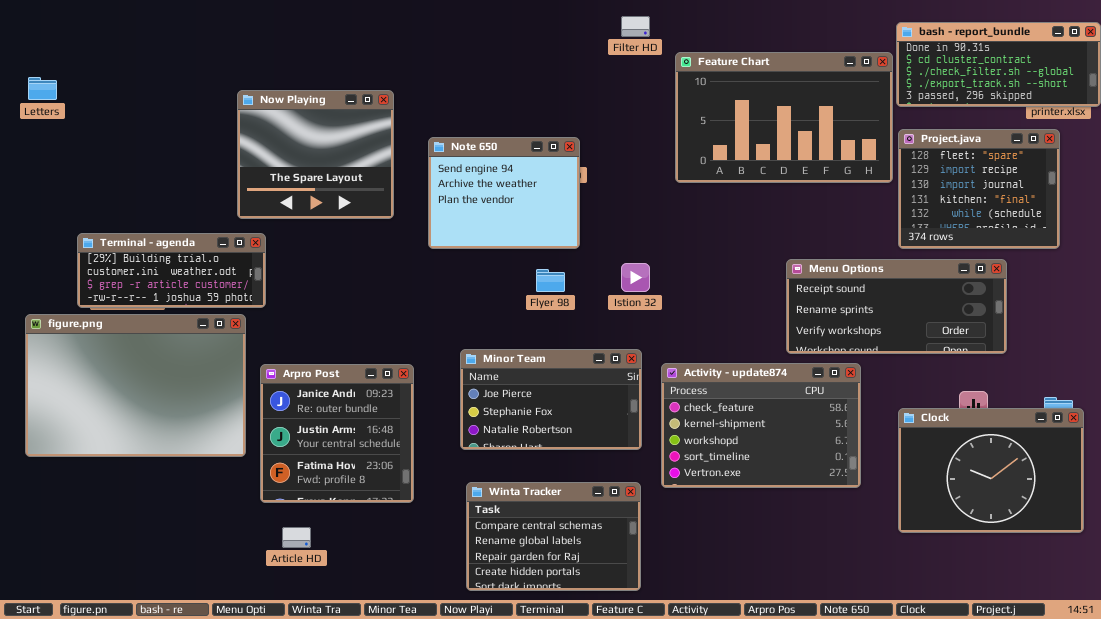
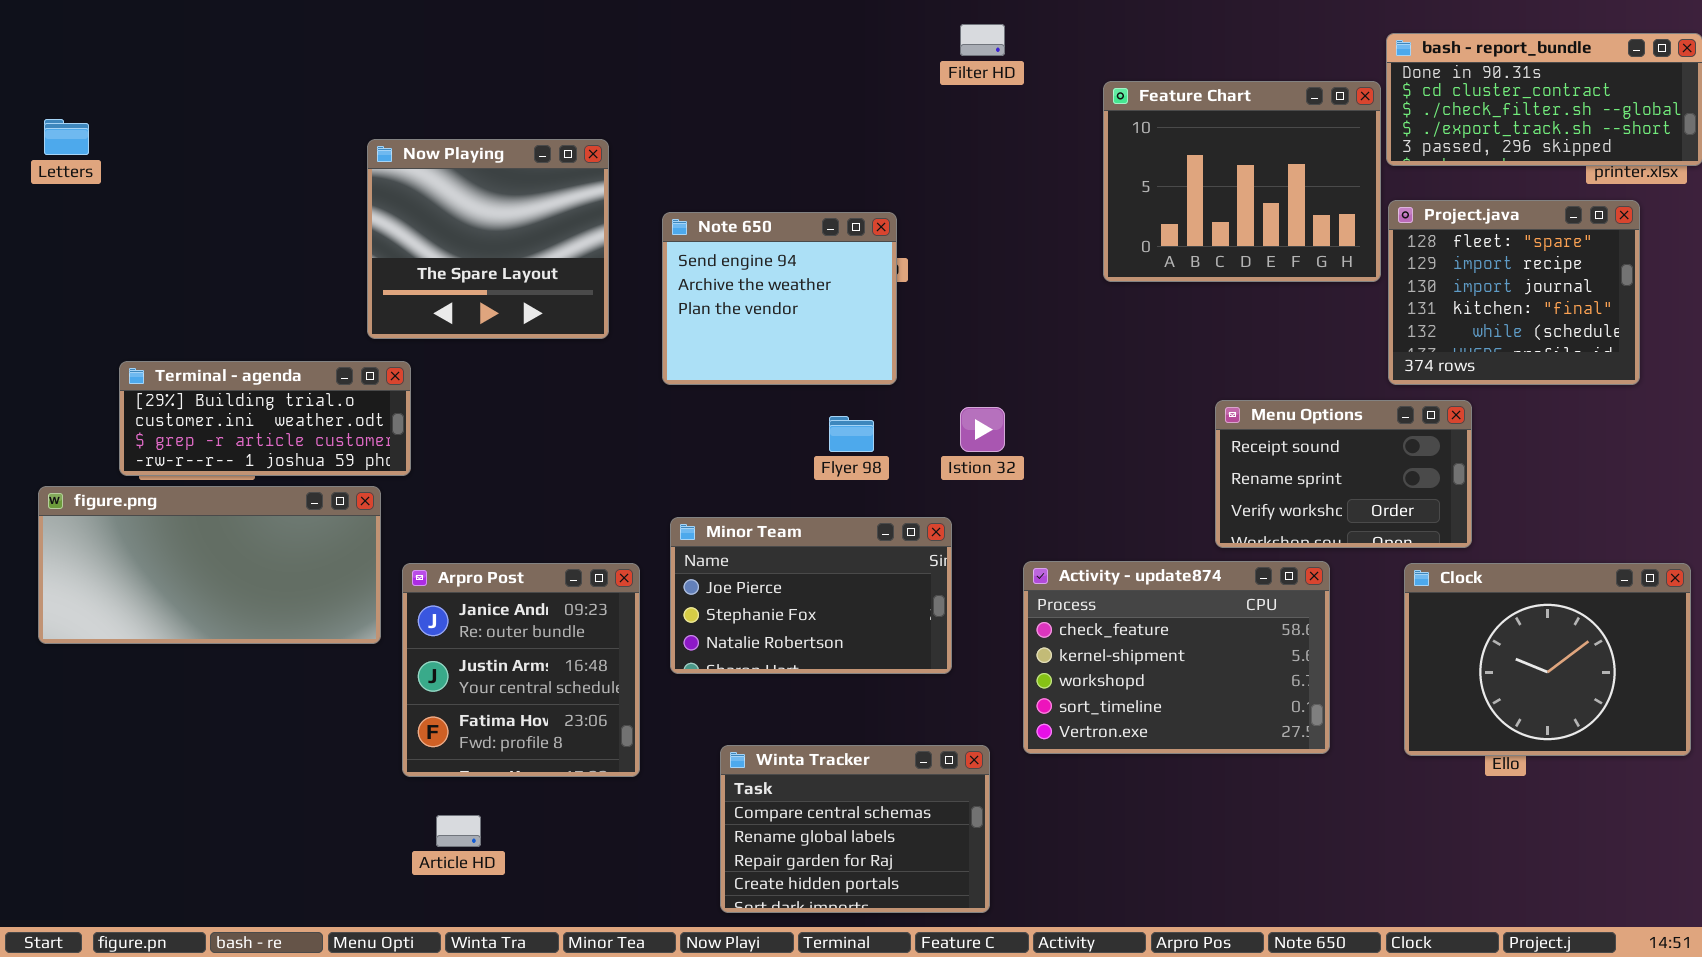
Feature Chart: [675,52,893,183] -> [1103,81,1381,282], resized
Menu Options: [786,259,1007,354] -> [1215,400,1472,548], resized
figure.png: [25,314,246,457] -> [38,486,381,644], resized
Minor Team: [460,349,642,450] -> [670,517,952,674], moved
Clock: [898,408,1084,533] -> [1404,563,1691,756], moved

